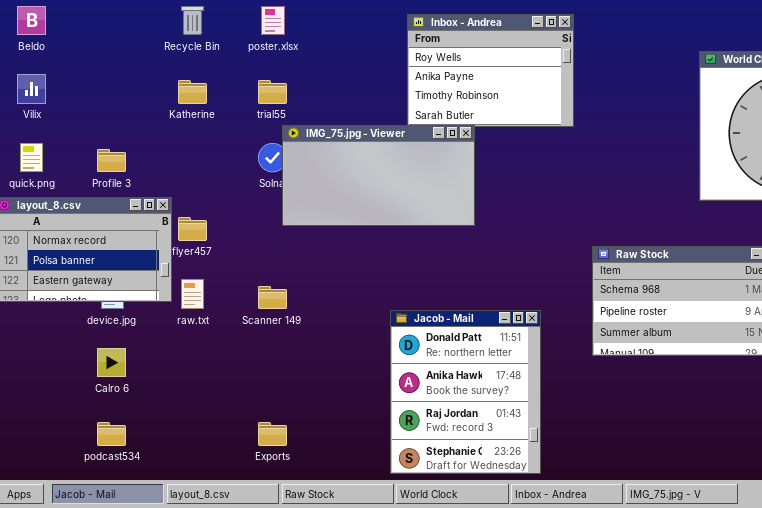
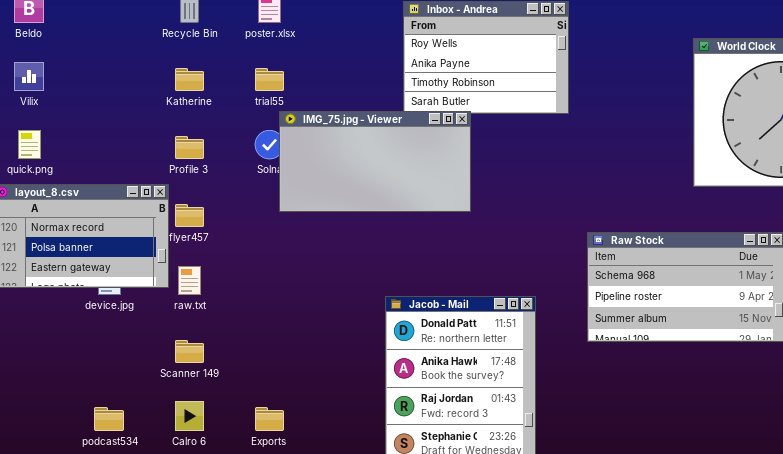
Profile 3: [97,149,126,172] -> [175,136,204,159], moved
Scanner 149: [258,286,287,309] -> [175,340,204,363], moved
Calro 6: [97,348,126,377] -> [175,401,204,431], moved

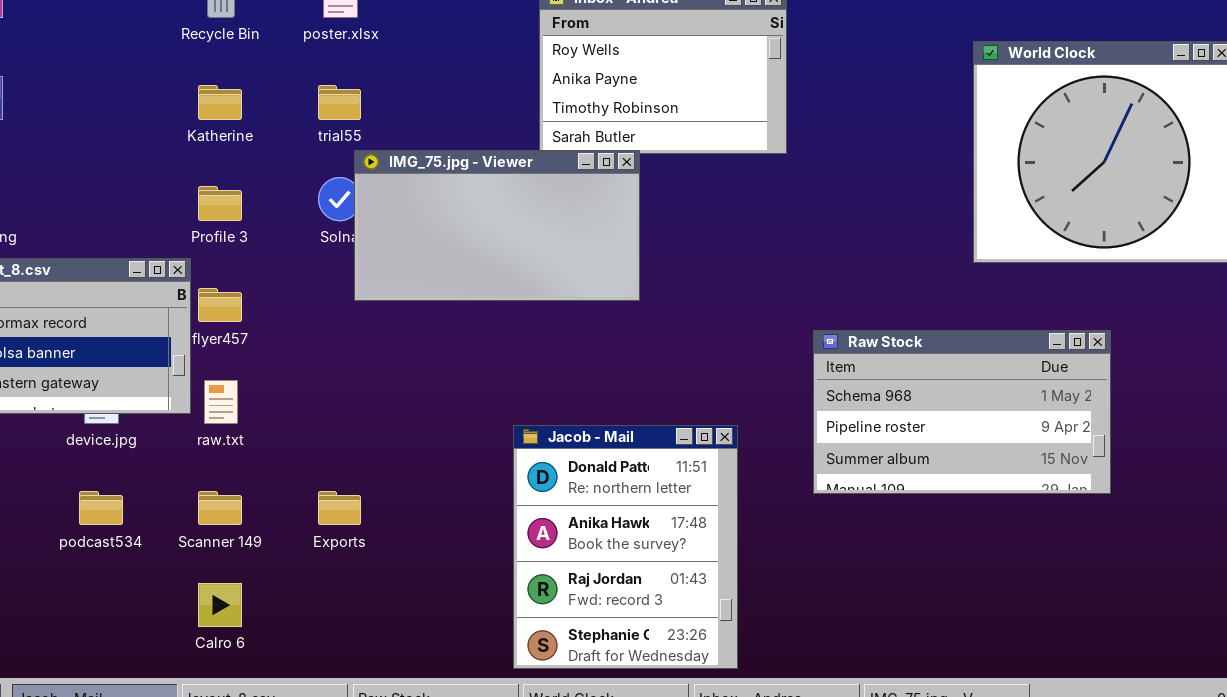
podcast534: [94,407,124,431] -> [79,491,123,525], moved
Exports: [255,407,284,431] -> [318,491,361,525], moved

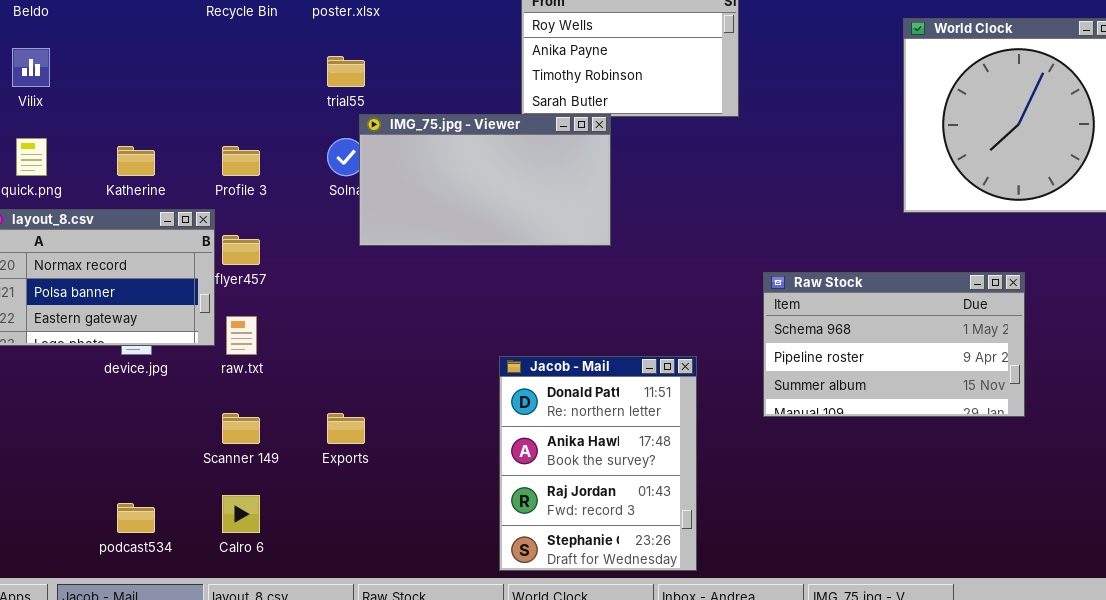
Katherine: [198,85,242,120] -> [117,146,155,176], moved
podcast534: [79,491,123,525] -> [117,503,155,533], moved

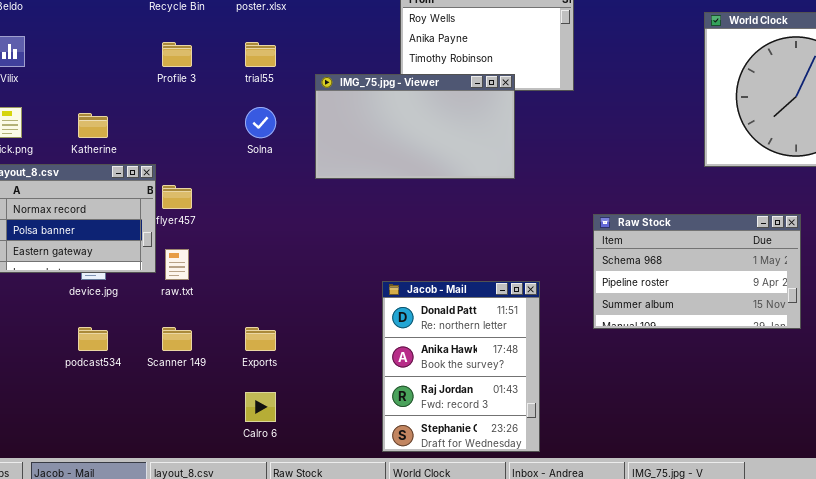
IMG_75.jpg - Viewer: [359,114,611,246] -> [315,74,515,179], moved
Profile 3: [222,146,260,176] -> [162,42,192,67], moved
Calro 6: [222,495,260,533] -> [245,392,276,422], moved
podcast534: [117,503,155,533] -> [78,327,108,351], moved

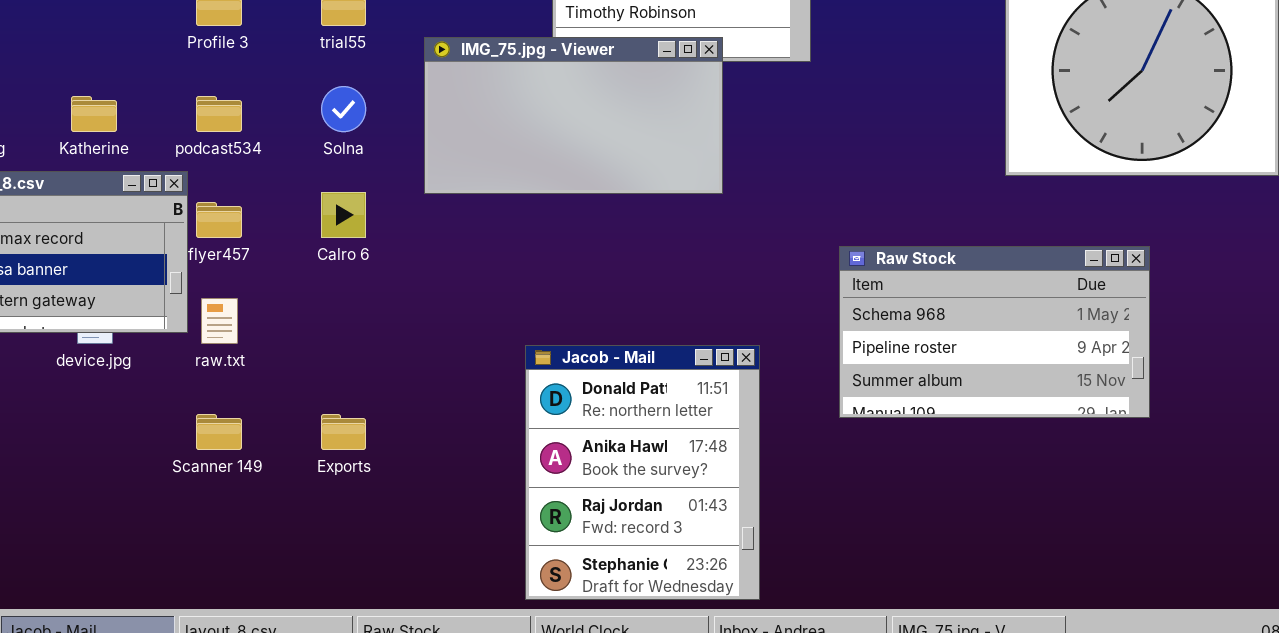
podcast534: [78,327,108,351] -> [196,96,242,132], moved
Calro 6: [245,392,276,422] -> [321,192,366,238], moved

